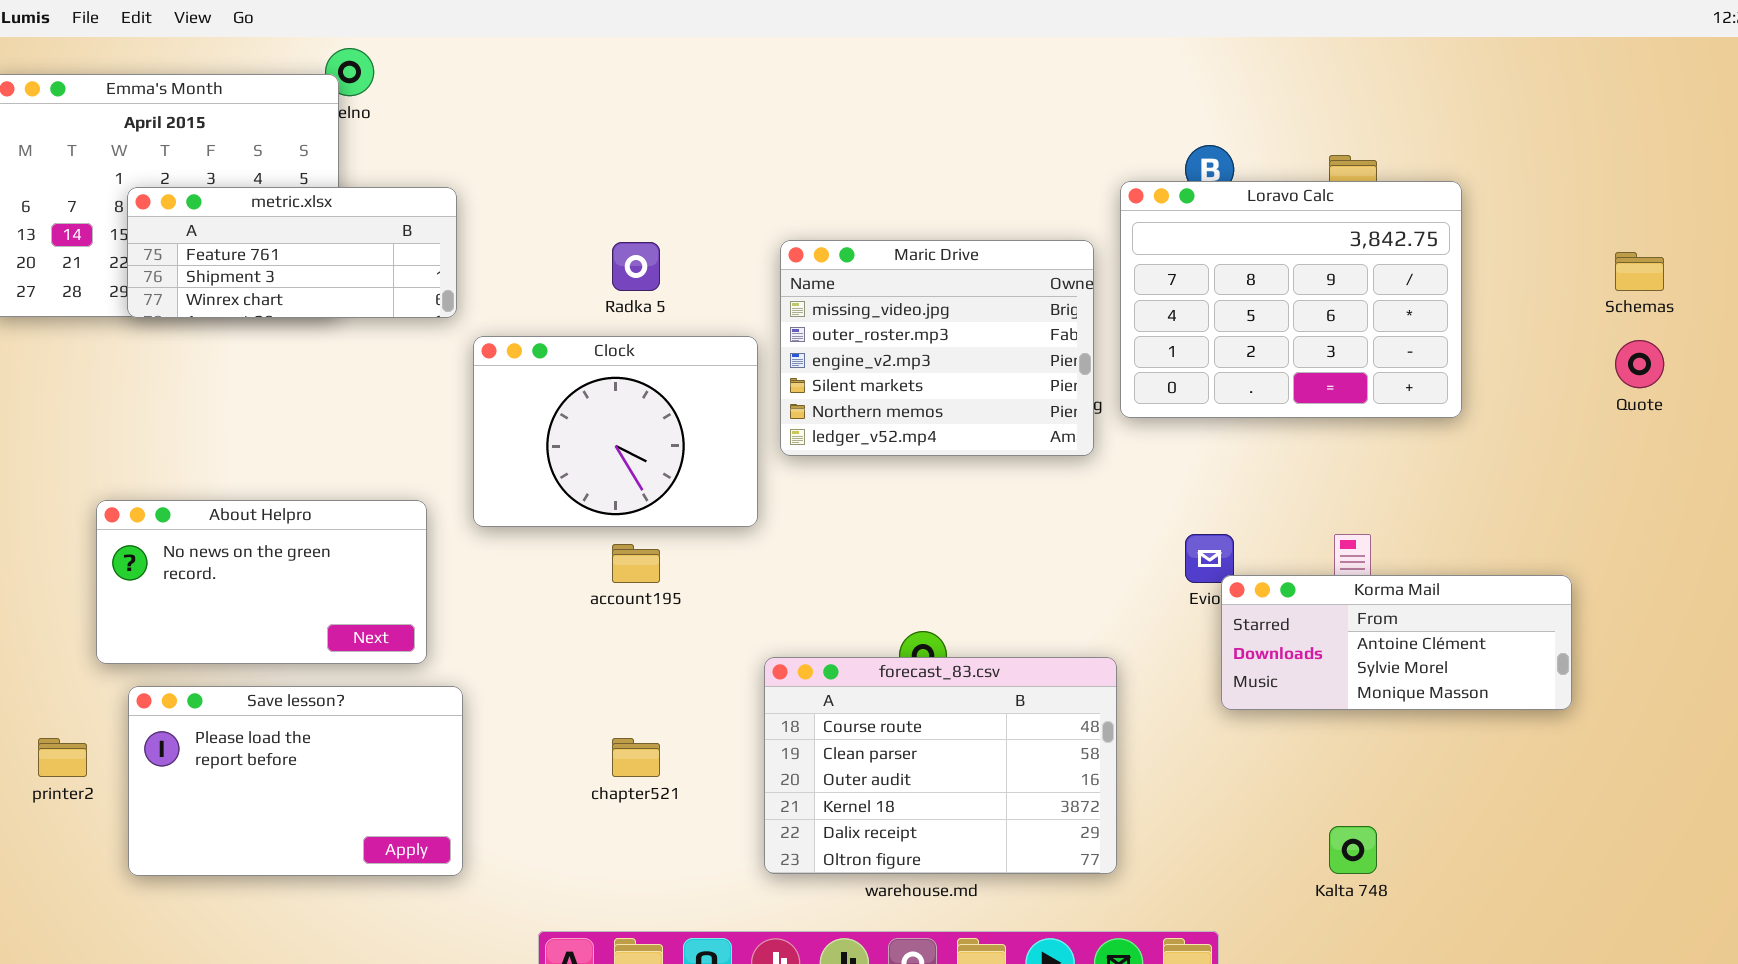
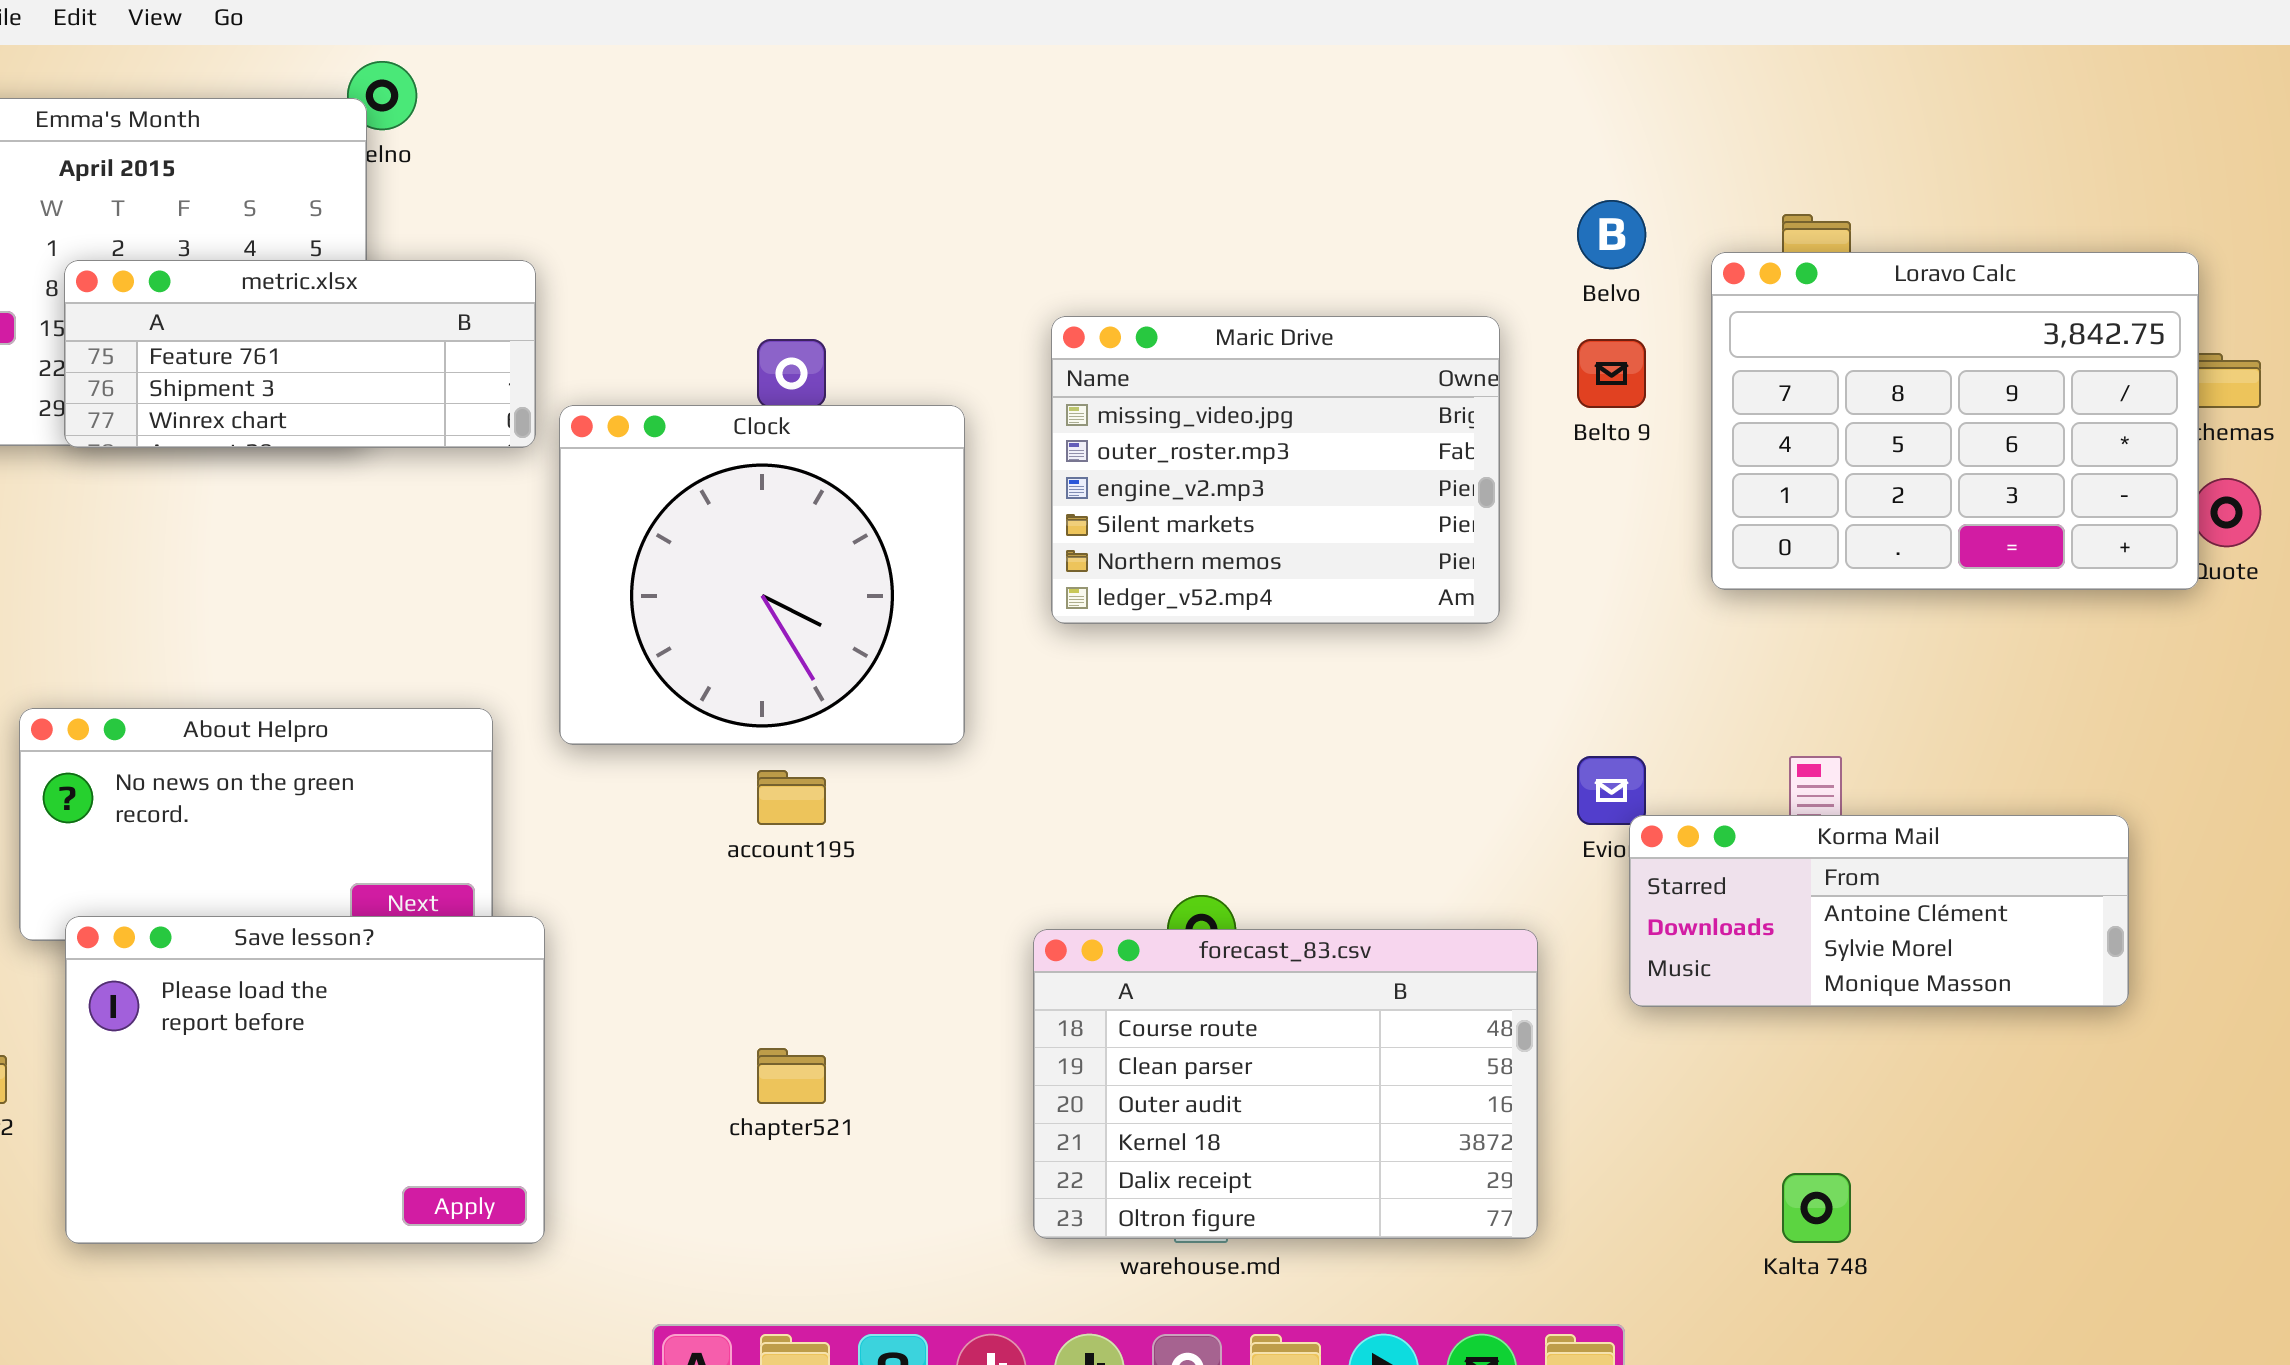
Loravo Calc: [1120,181,1462,418] -> [1711,252,2199,590], moved
Maric Drive: [780,240,1094,456] -> [1051,316,1500,624], moved
Clock: [473,336,758,527] -> [559,405,965,745], resized
forecast_83.csv: [764,657,1117,874] -> [1033,929,1538,1239], moved
Save lesson?: [128,686,463,876] -> [65,916,545,1244], resized

